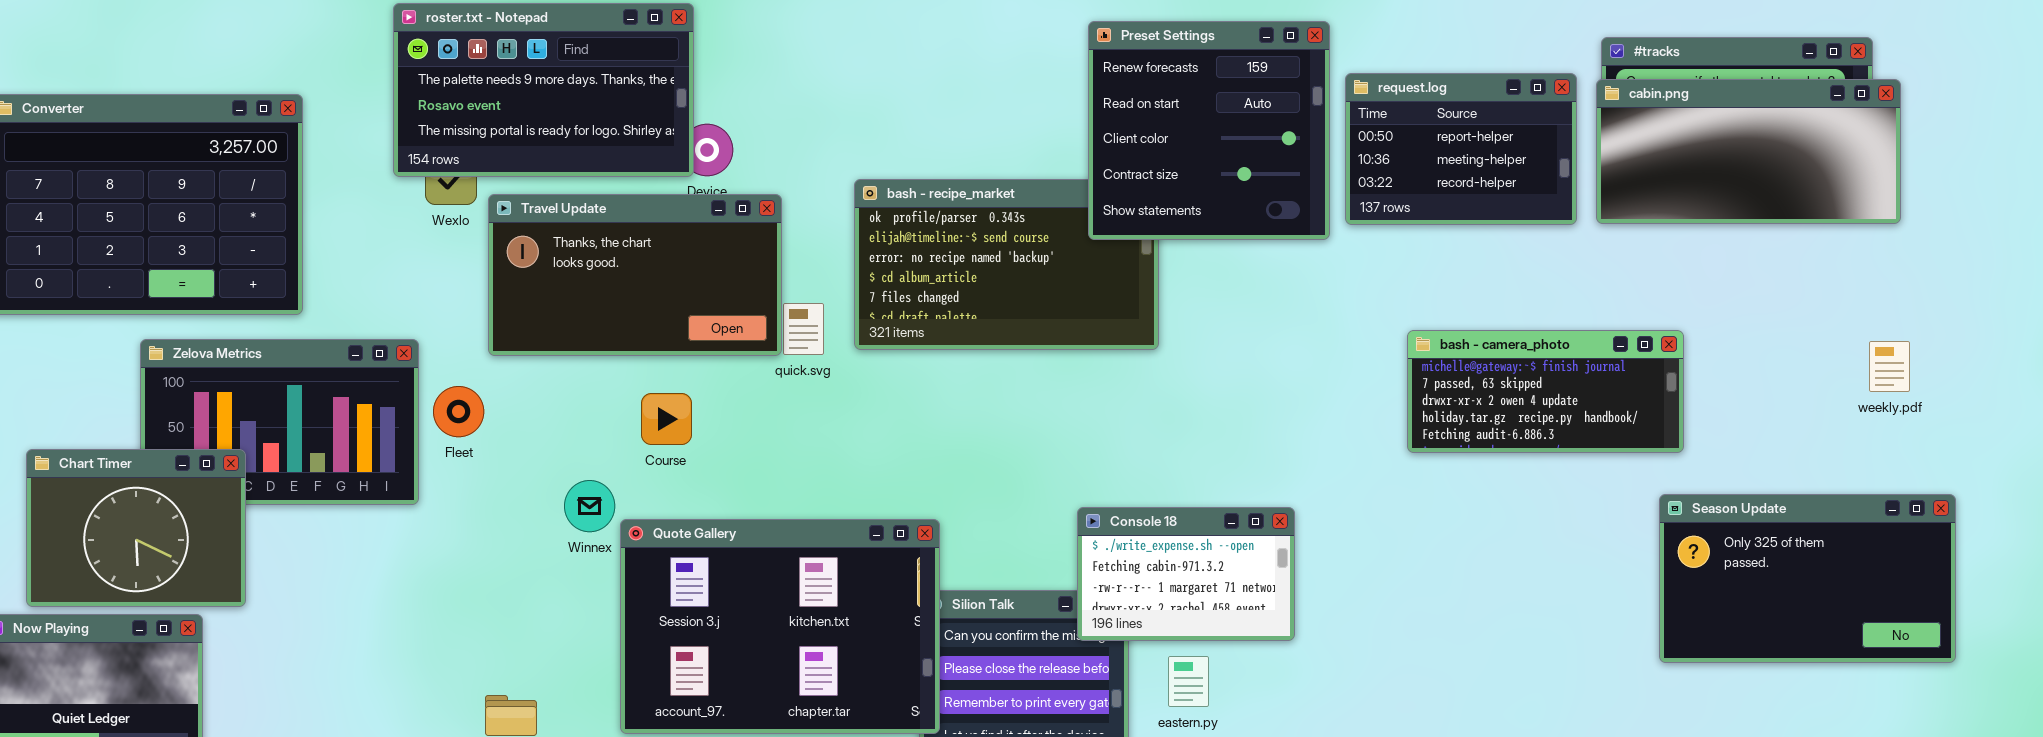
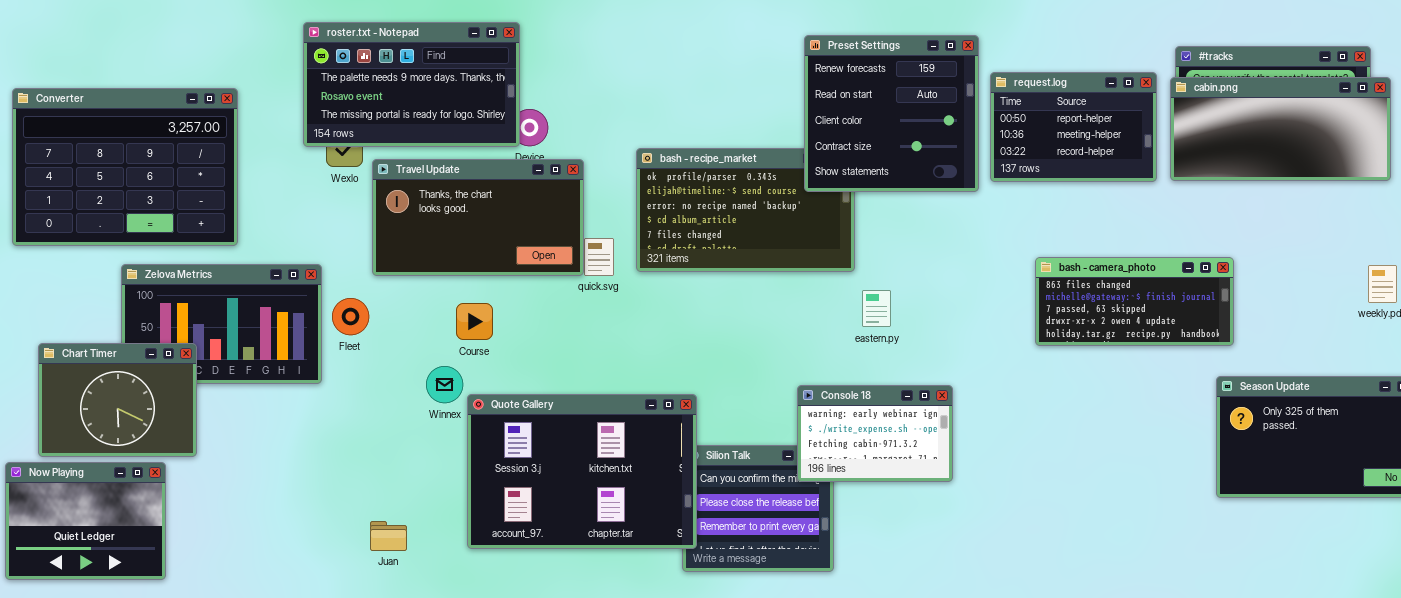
bash - camera_photo: [1407,330,1684,453] -> [1035,257,1234,346], scrolled up 1 row
Course: [641,393,692,445] -> [456,303,493,340], moved
Console 18: [1077,507,1295,641] -> [797,385,953,482], scrolled up 1 row
eastern.py: [1168,656,1209,707] -> [862,290,891,327], moved

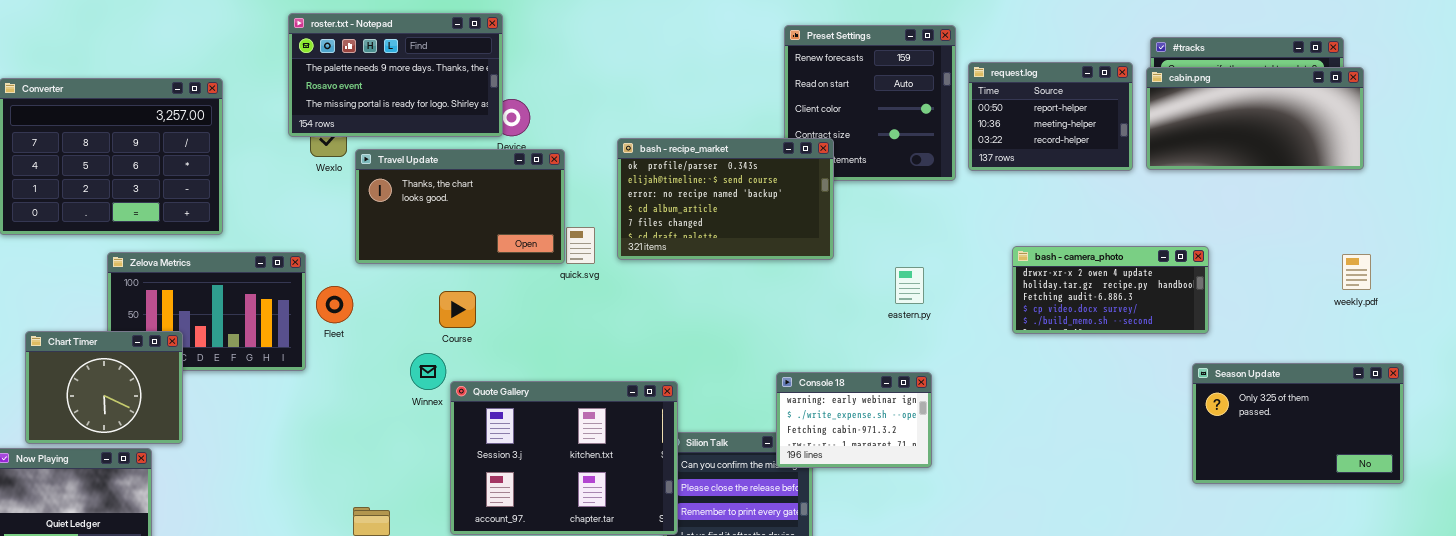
bash - recipe_market: [636,148,855,272] -> [617,138,834,260], raised
bash - camera_photo: [1035,257,1234,346] -> [1012,246,1209,334], scrolled down 3 rows
eastern.py: [862,290,891,327] -> [895,267,924,304], moved

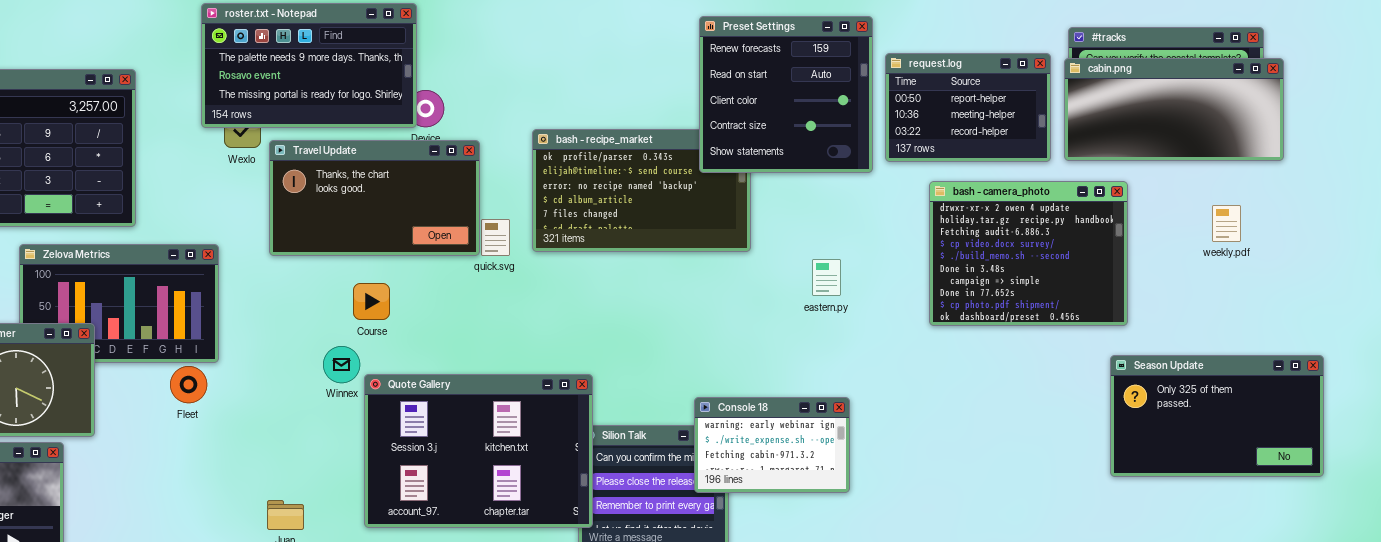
Preset Settings: [784,25,956,181] -> [699,16,873,173], raised
bash - camera_photo: [1012,246,1209,334] -> [929,181,1128,326], resized
weekly.pdf: [1342,254,1371,290] -> [1212,205,1241,242], moved
Fleet: [316,286,353,323] -> [170,366,207,403], moved
Console 18: [776,372,932,468] -> [694,397,850,493], moved

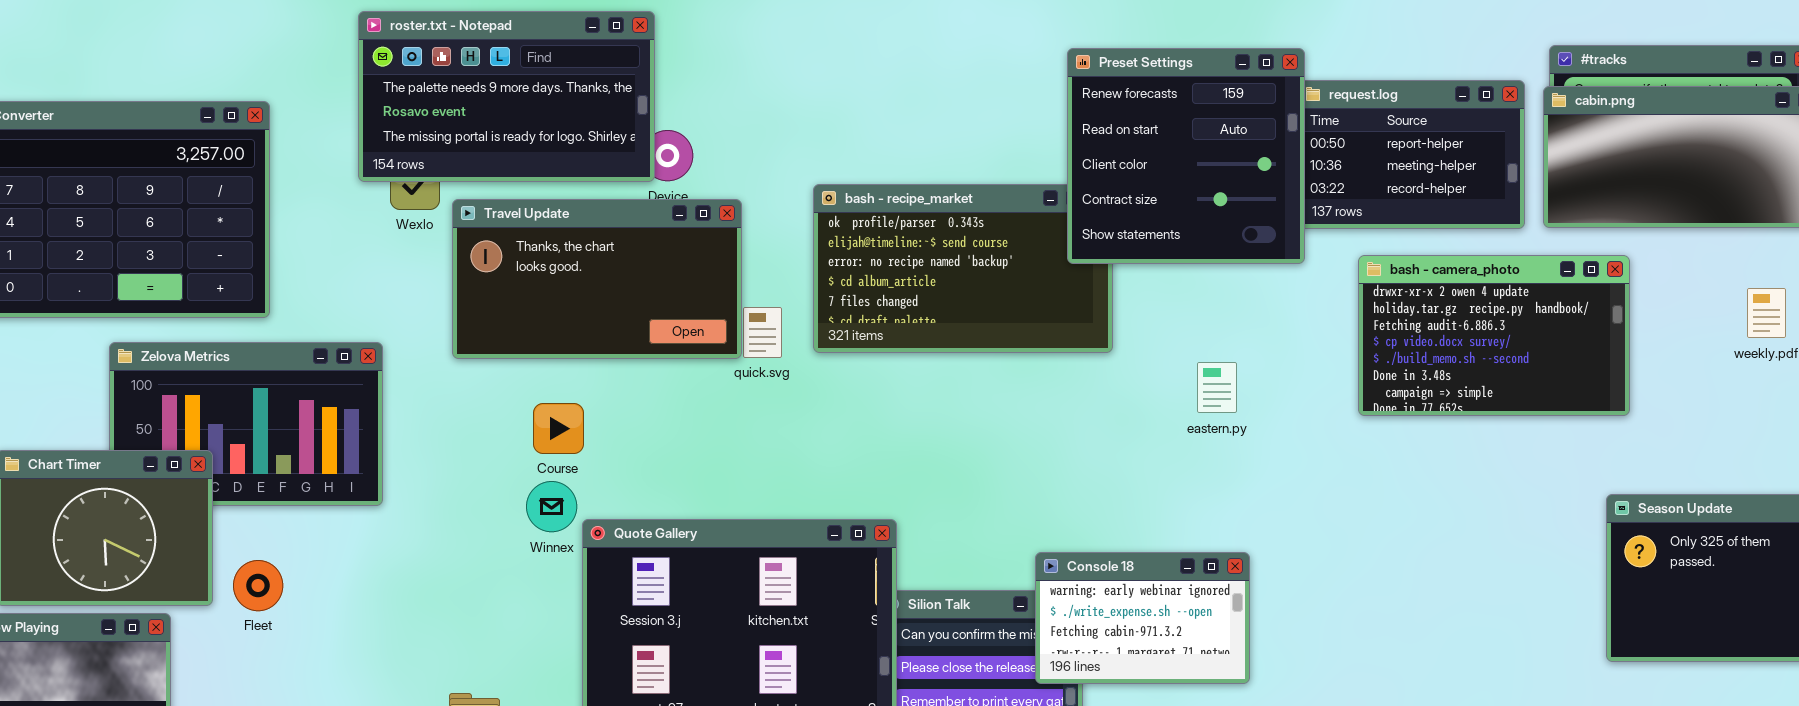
Preset Settings: [699,16,873,173] -> [1067,48,1305,264], moved
bash - camera_photo: [929,181,1128,326] -> [1358,255,1630,416], resized
Course: [353,283,390,320] -> [533,403,584,454], moved
Fleet: [170,366,207,403] -> [233,560,283,611], moved

